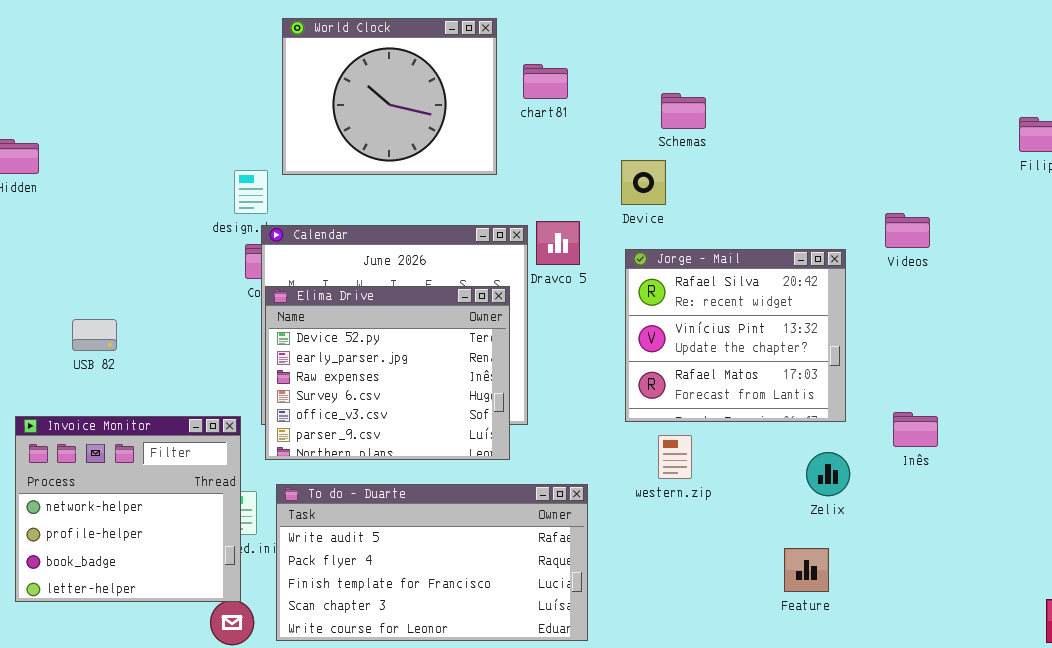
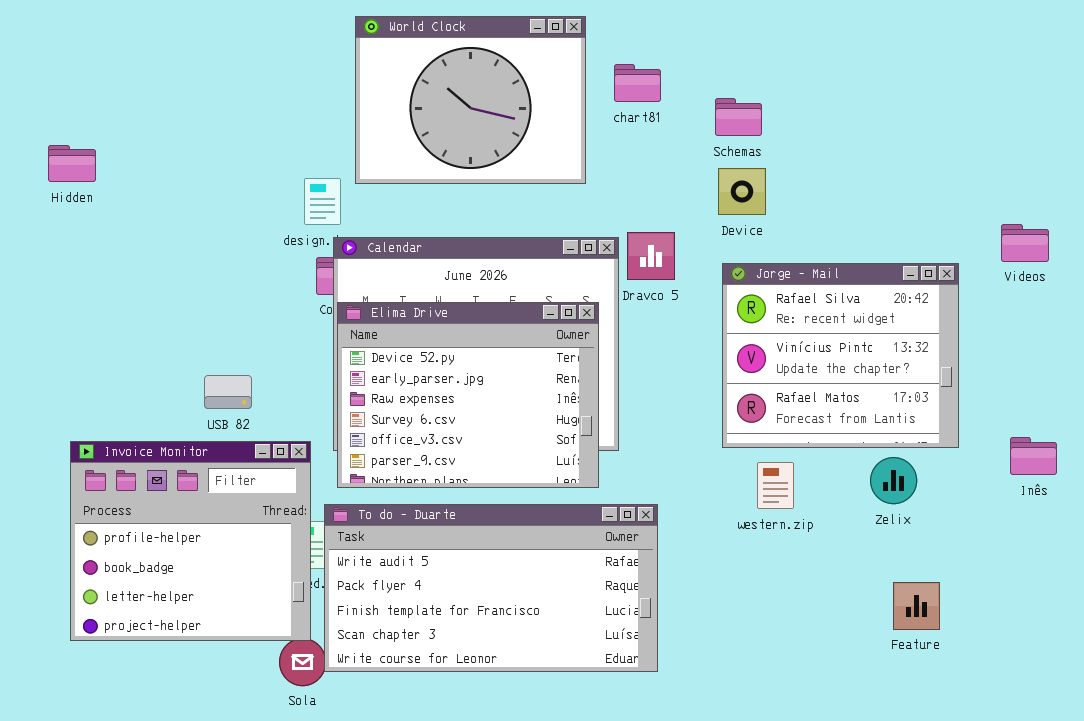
Schemas: [661,93,706,129] -> [715,98,762,136], moved
USB 82: [72,319,117,351] -> [204,375,252,409], moved
Invoice Monitor: [15,416,241,602] -> [70,441,311,641], scrolled down 1 row
Zelix: [806,452,850,496] -> [870,457,917,504], moved
To do - Duarte: [276,484,588,641] -> [324,504,658,672], moved

